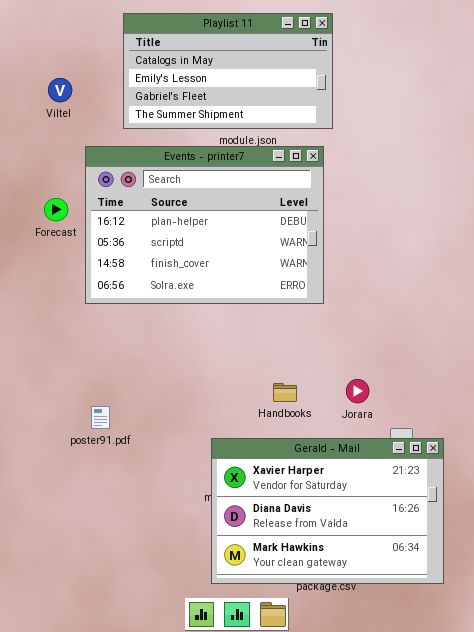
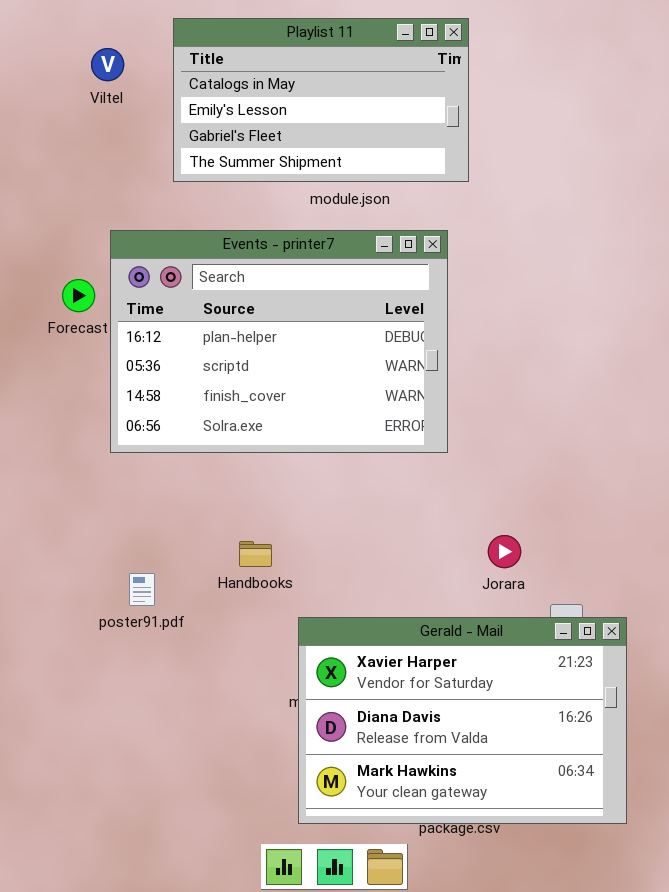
Viltel: [48,78,72,102] -> [91,48,124,81], moved
Events - printer7: [85,146,324,304] -> [110,230,448,453], moved
Handbooks: [273,383,297,402] -> [239,541,272,567], moved

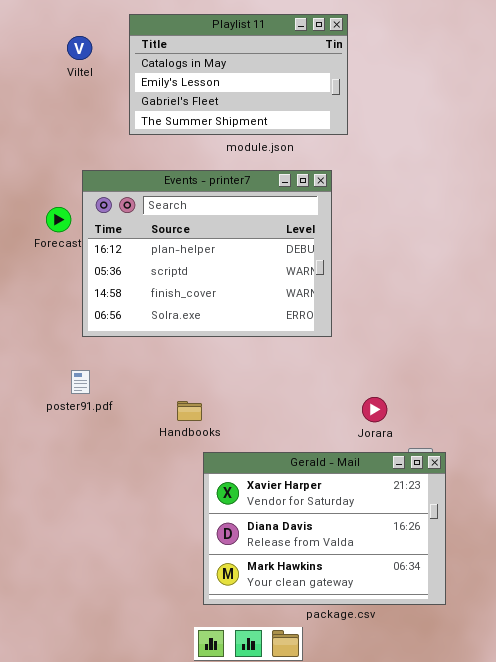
poster91.pdf: [129,573,155,606] -> [71,370,90,394], moved
Gerald - Mail: [298,617,627,824] -> [203,452,446,605], moved

